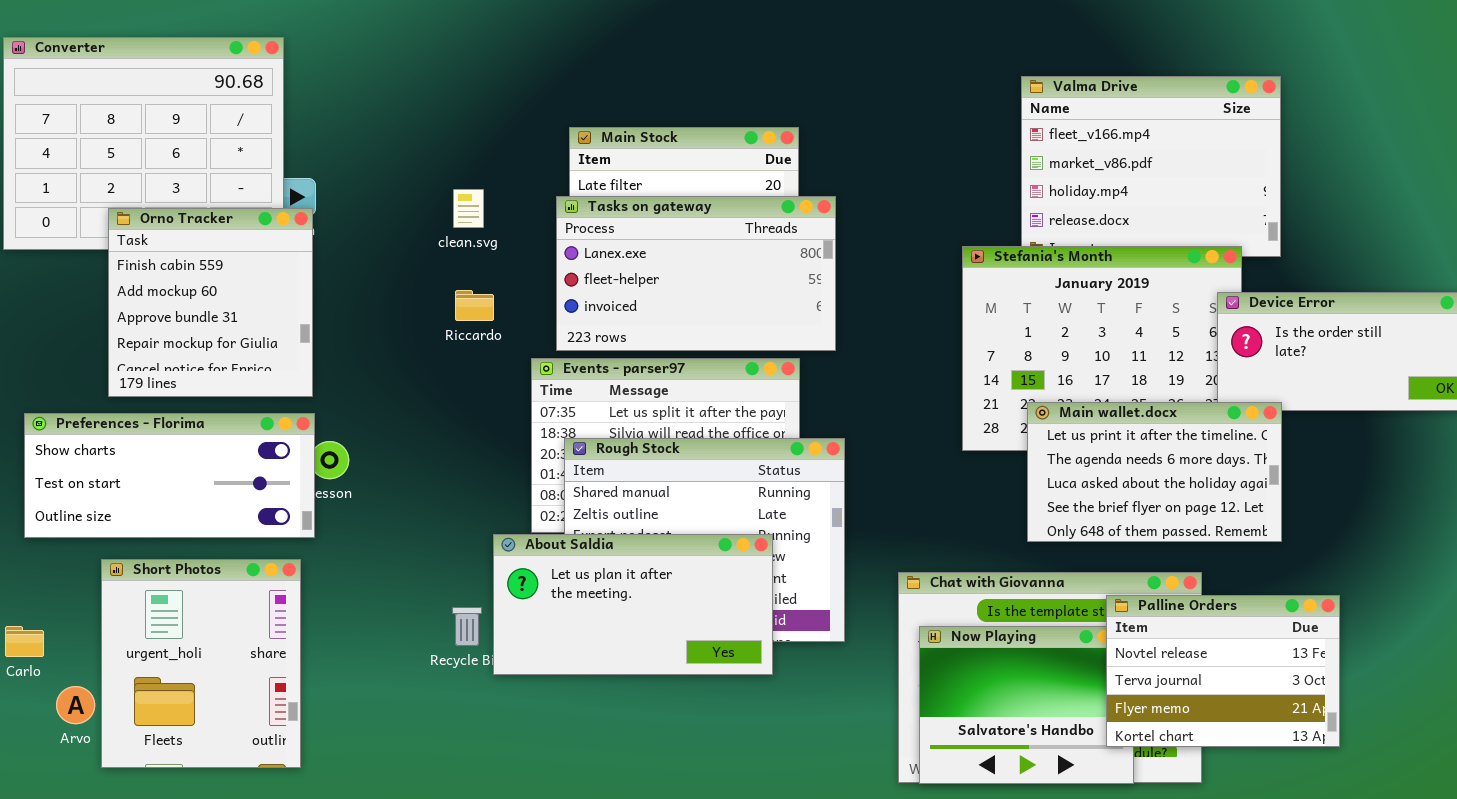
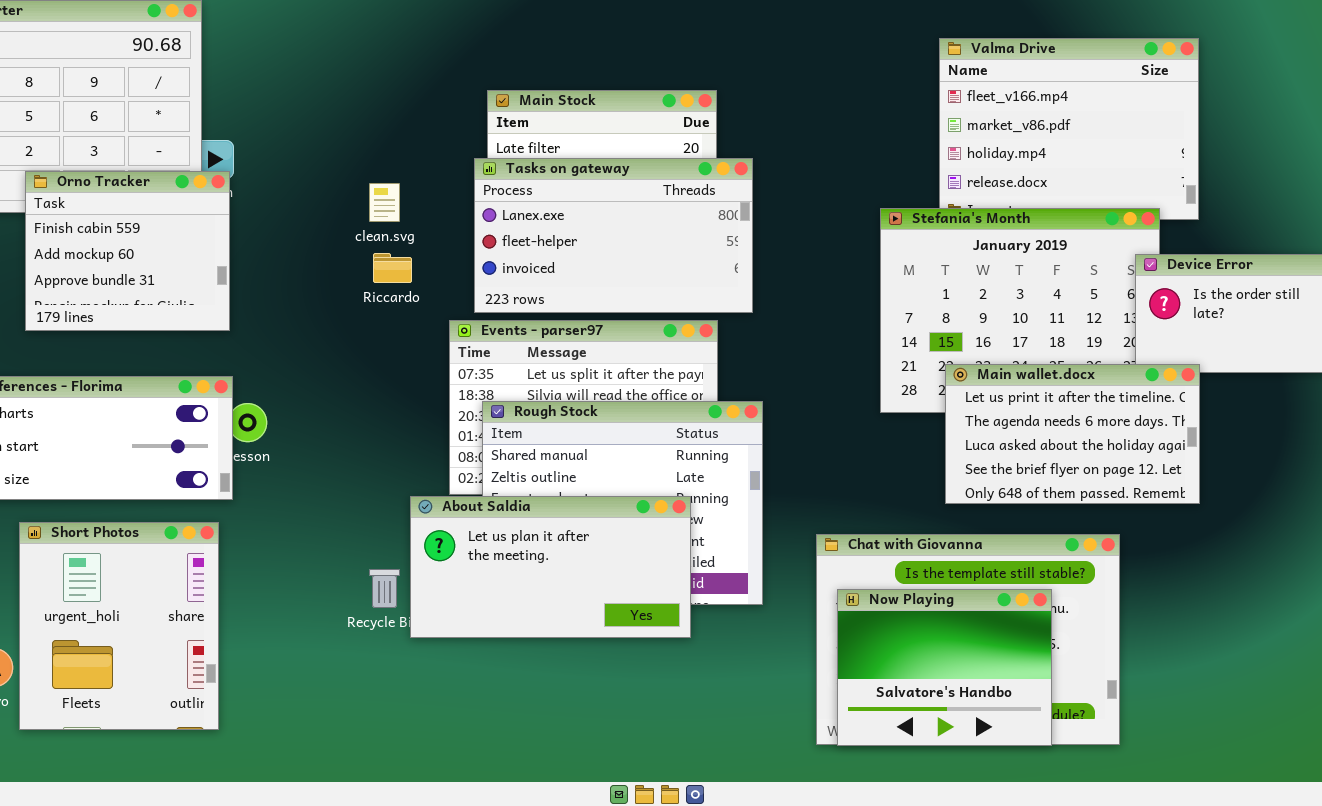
clean.svg: [453,189,484,228] -> [369,183,400,222], moved
Orno Tracker: [108,208,313,397] -> [25,171,230,331], resized
Palline Orders: [1106,595,1340,747] -> none, closed

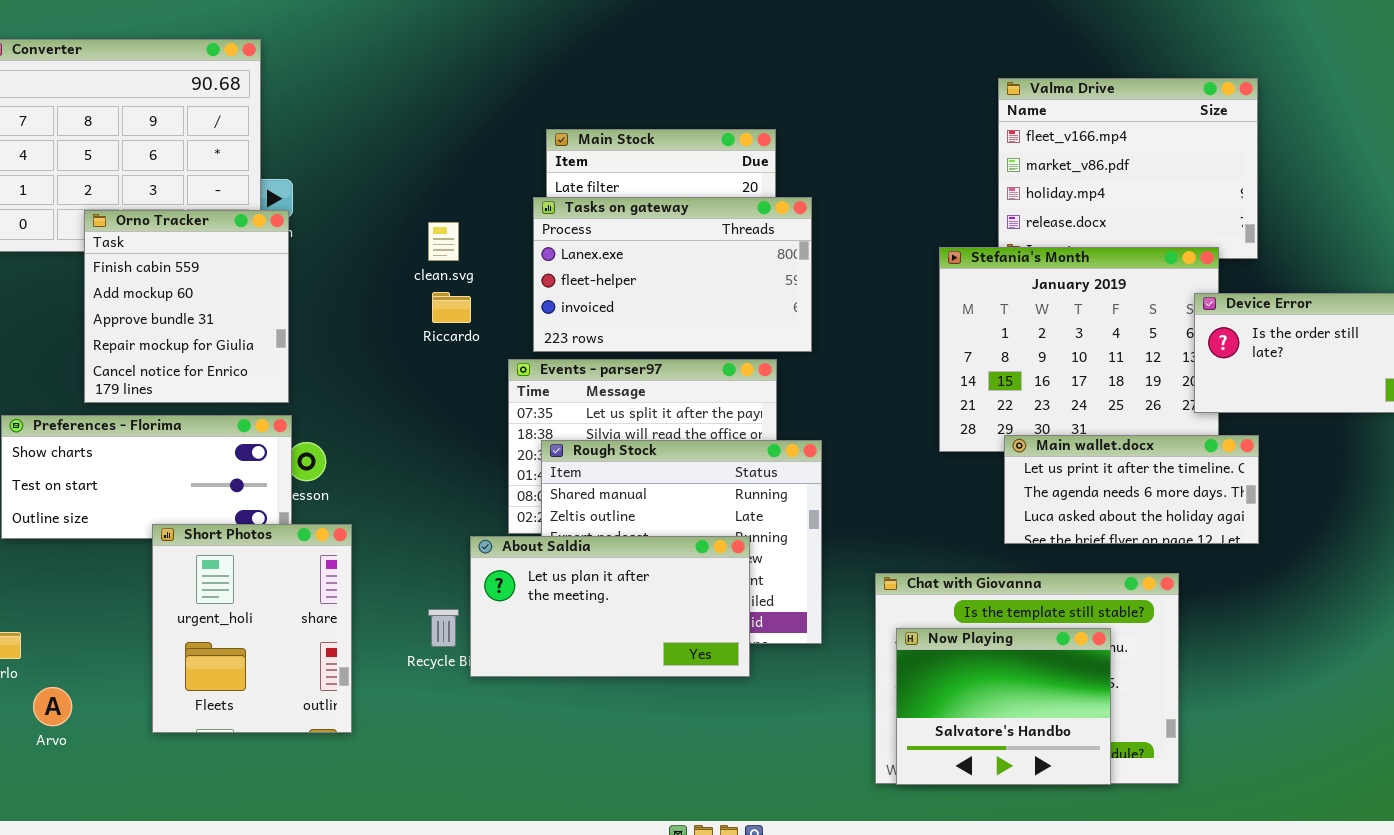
Orno Tracker: [25,171,230,331] -> [84,210,289,403], resized
Main wallet.docx: [945,364,1200,504] -> [1004,435,1259,544], resized
Short Photos: [19,522,219,730] -> [152,524,352,733], moved

